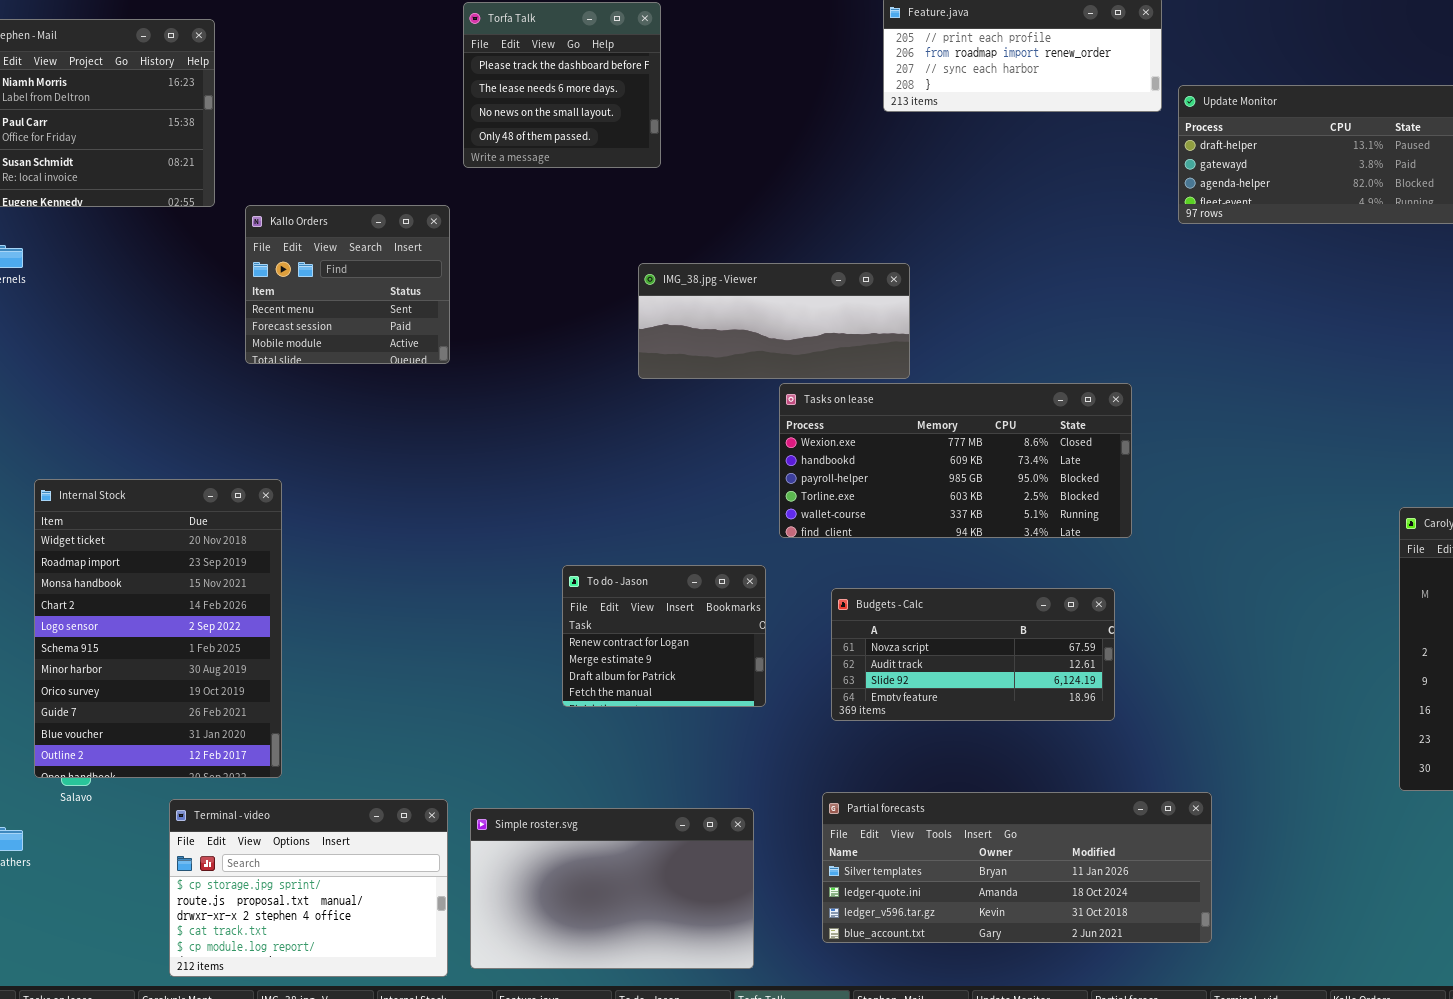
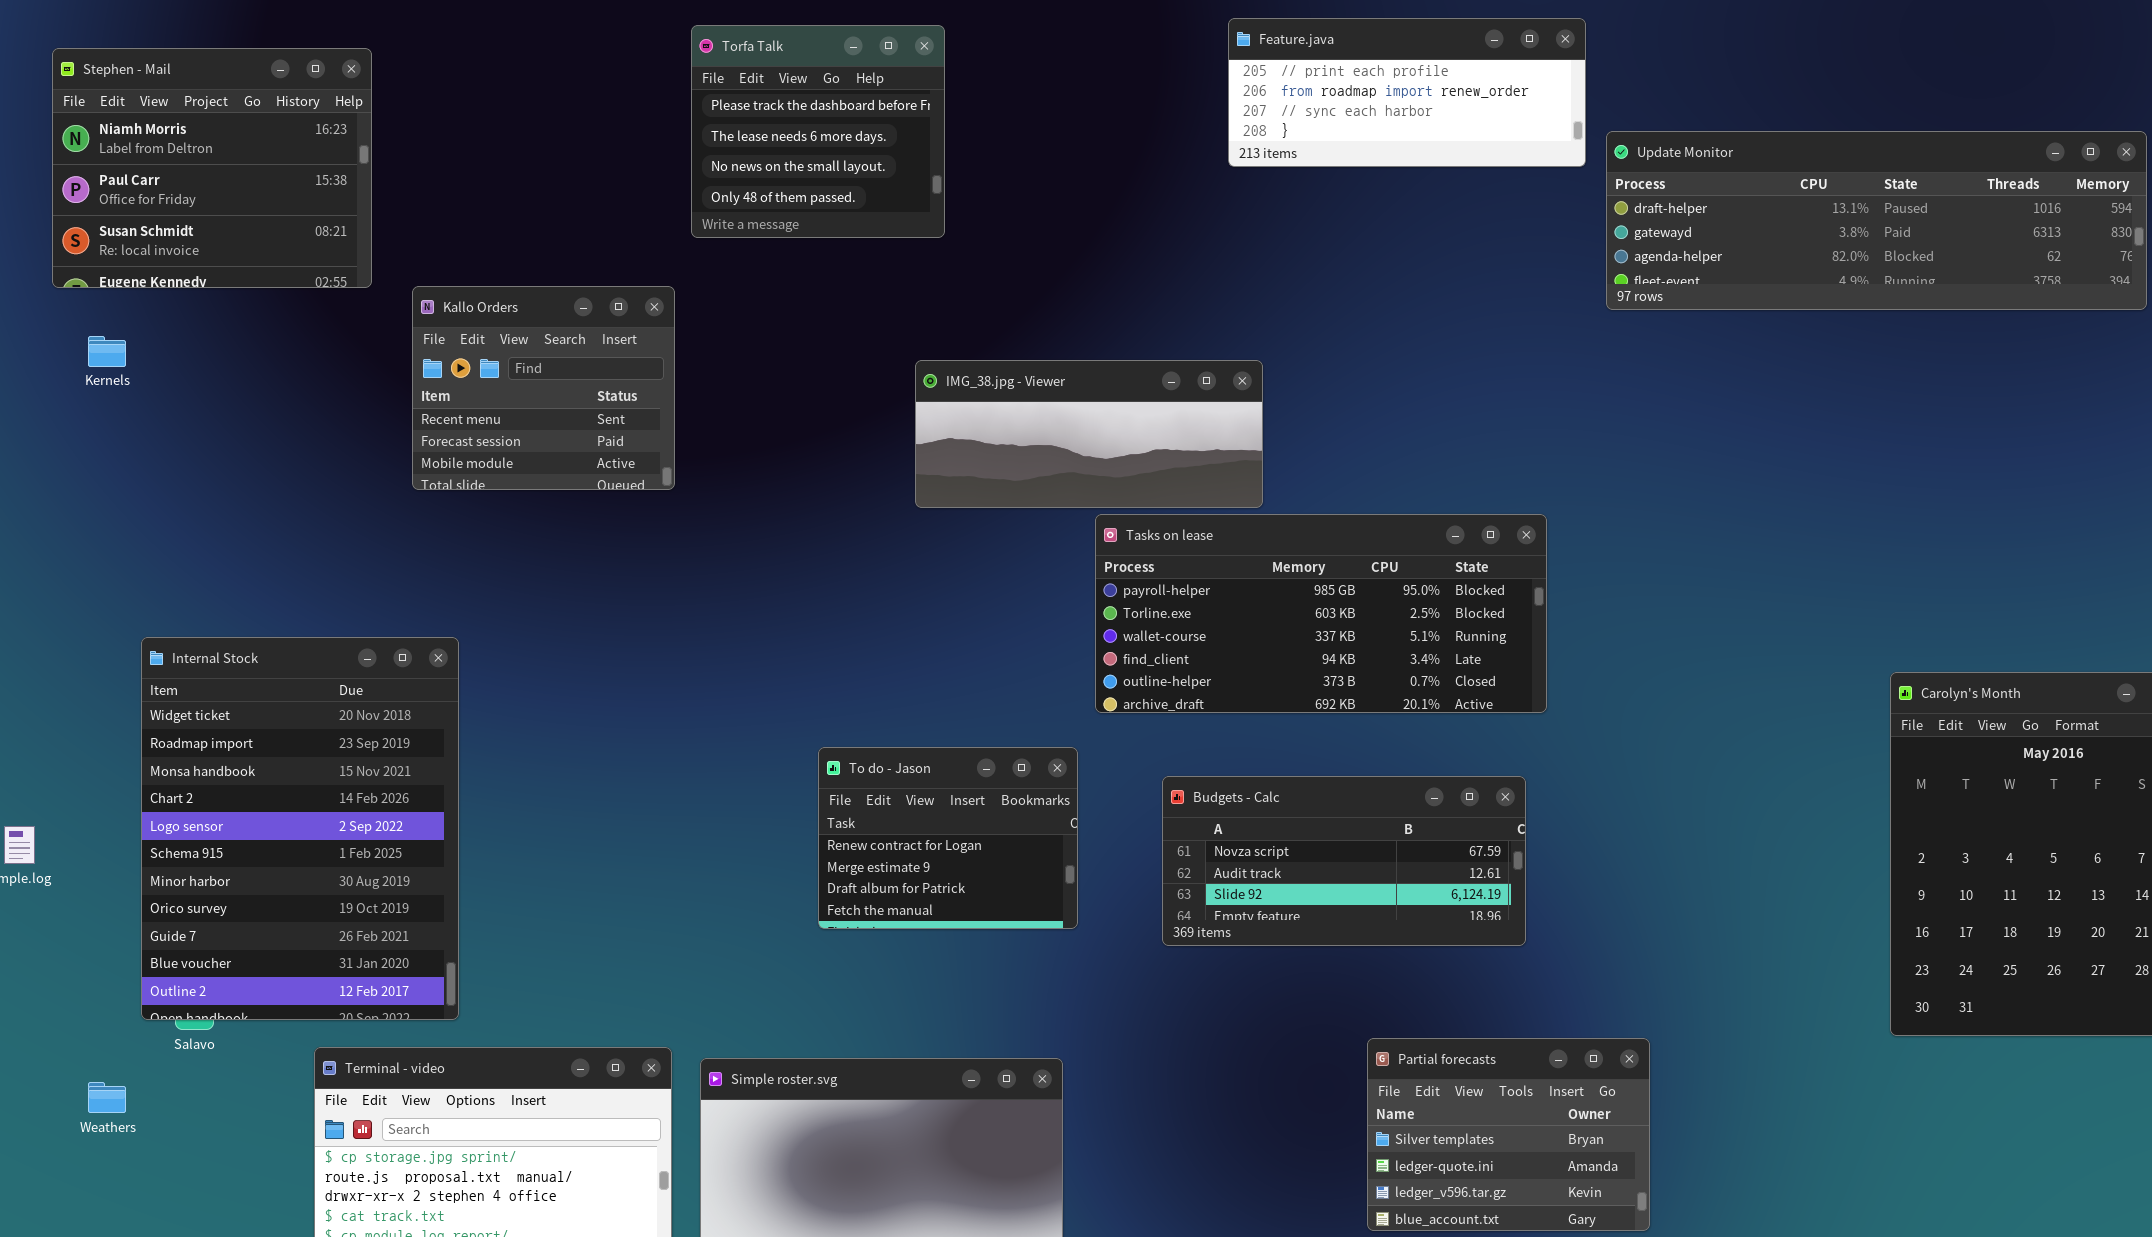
Tasks on lease: [779,383,1132,538] -> [1095,514,1547,713], scrolled down 2 rows
Partial forecasts: [822,792,1212,943] -> [1367,1038,1650,1231], resized

